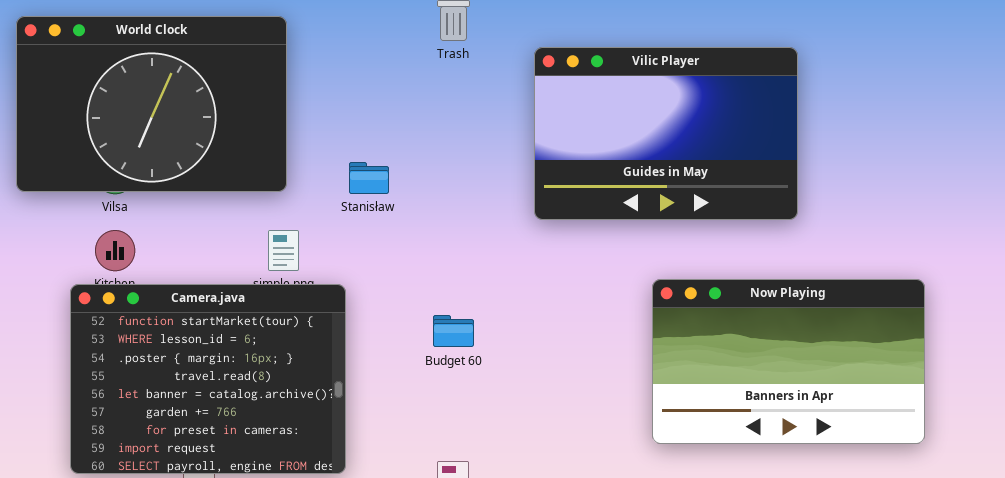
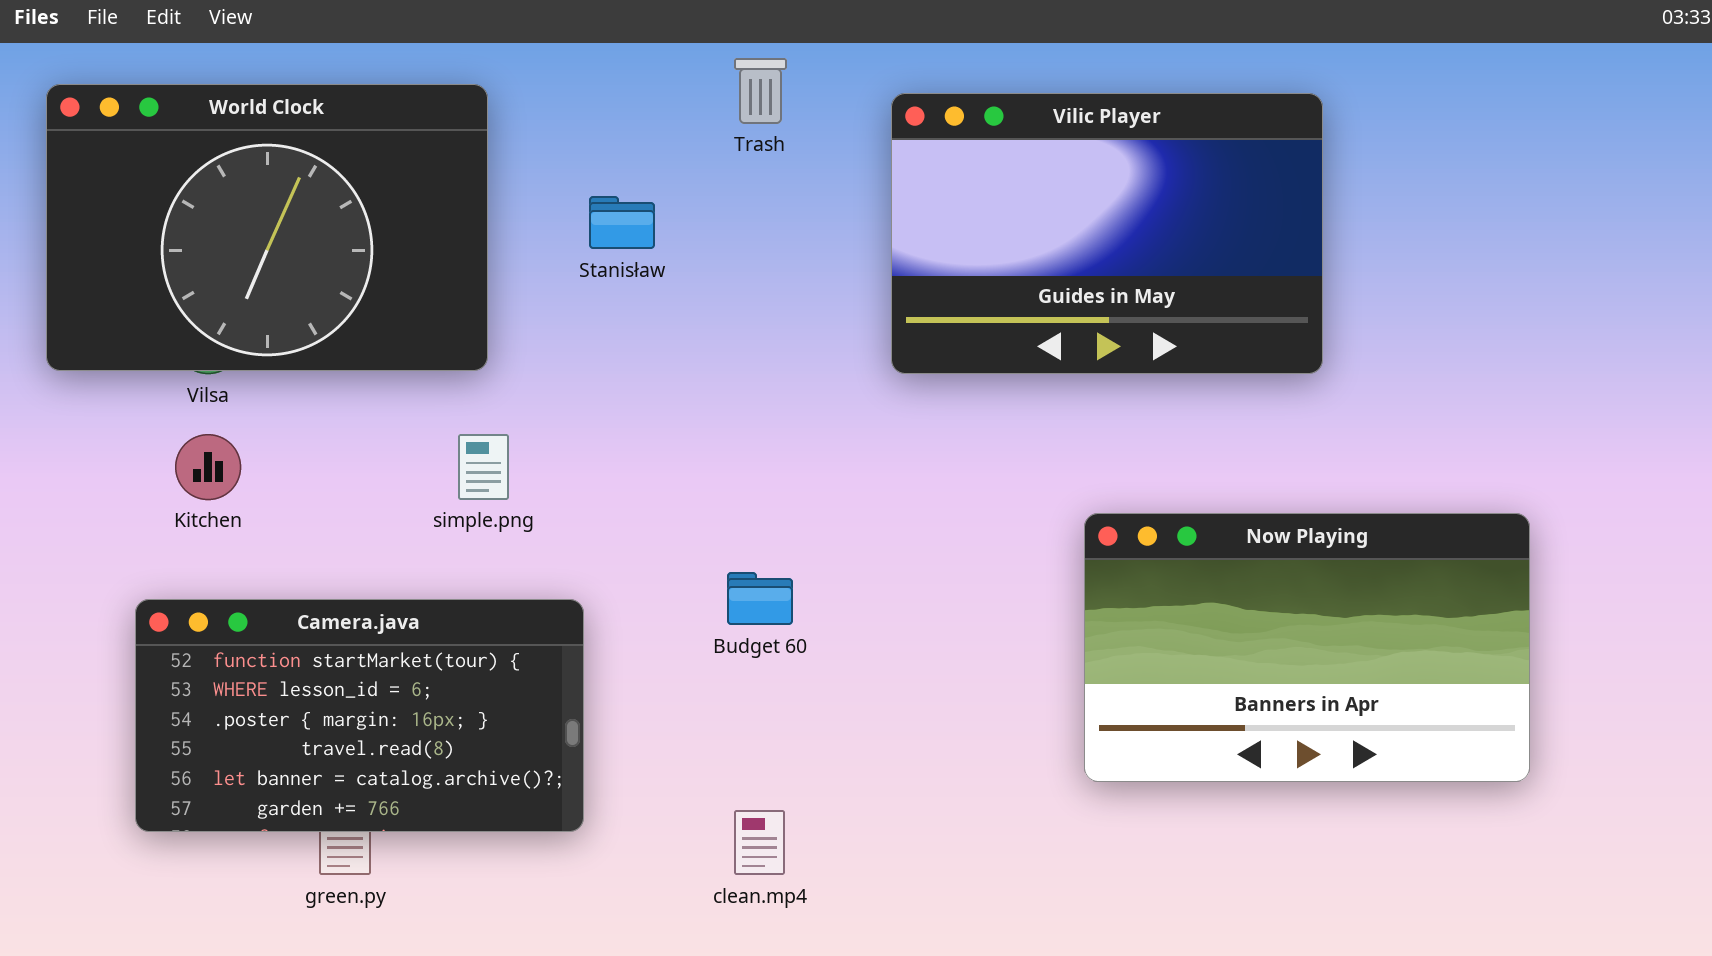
Vilic Player: [534,47,798,220] -> [891,93,1323,374], moved
Stanisław: [349,162,389,194] -> [589,196,655,249], moved
Camera.java: [70,284,346,474] -> [135,599,584,832], resized

